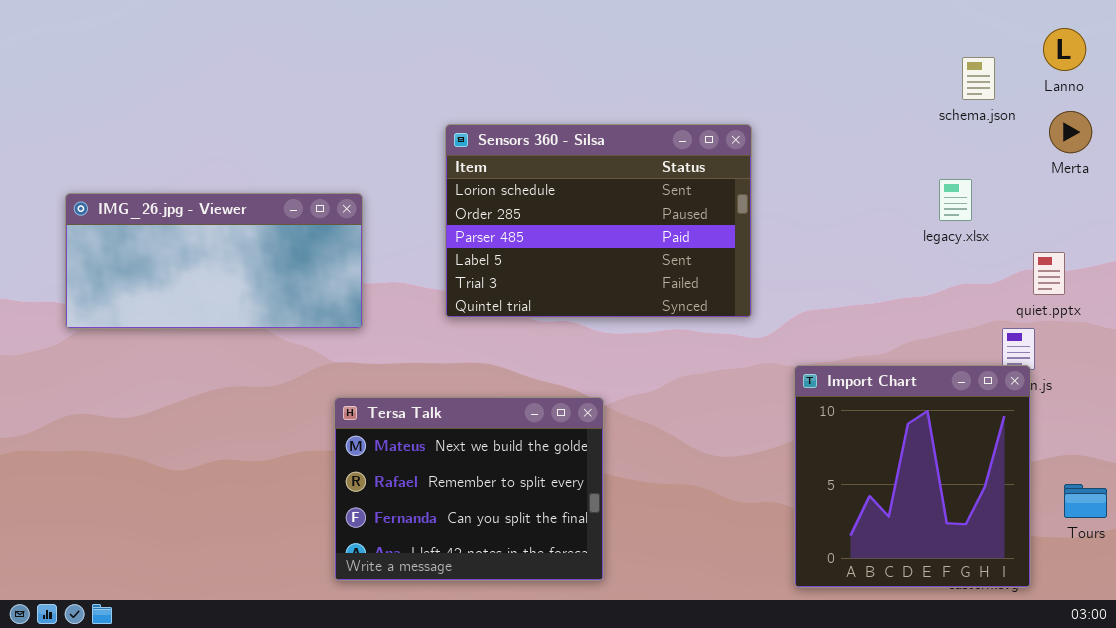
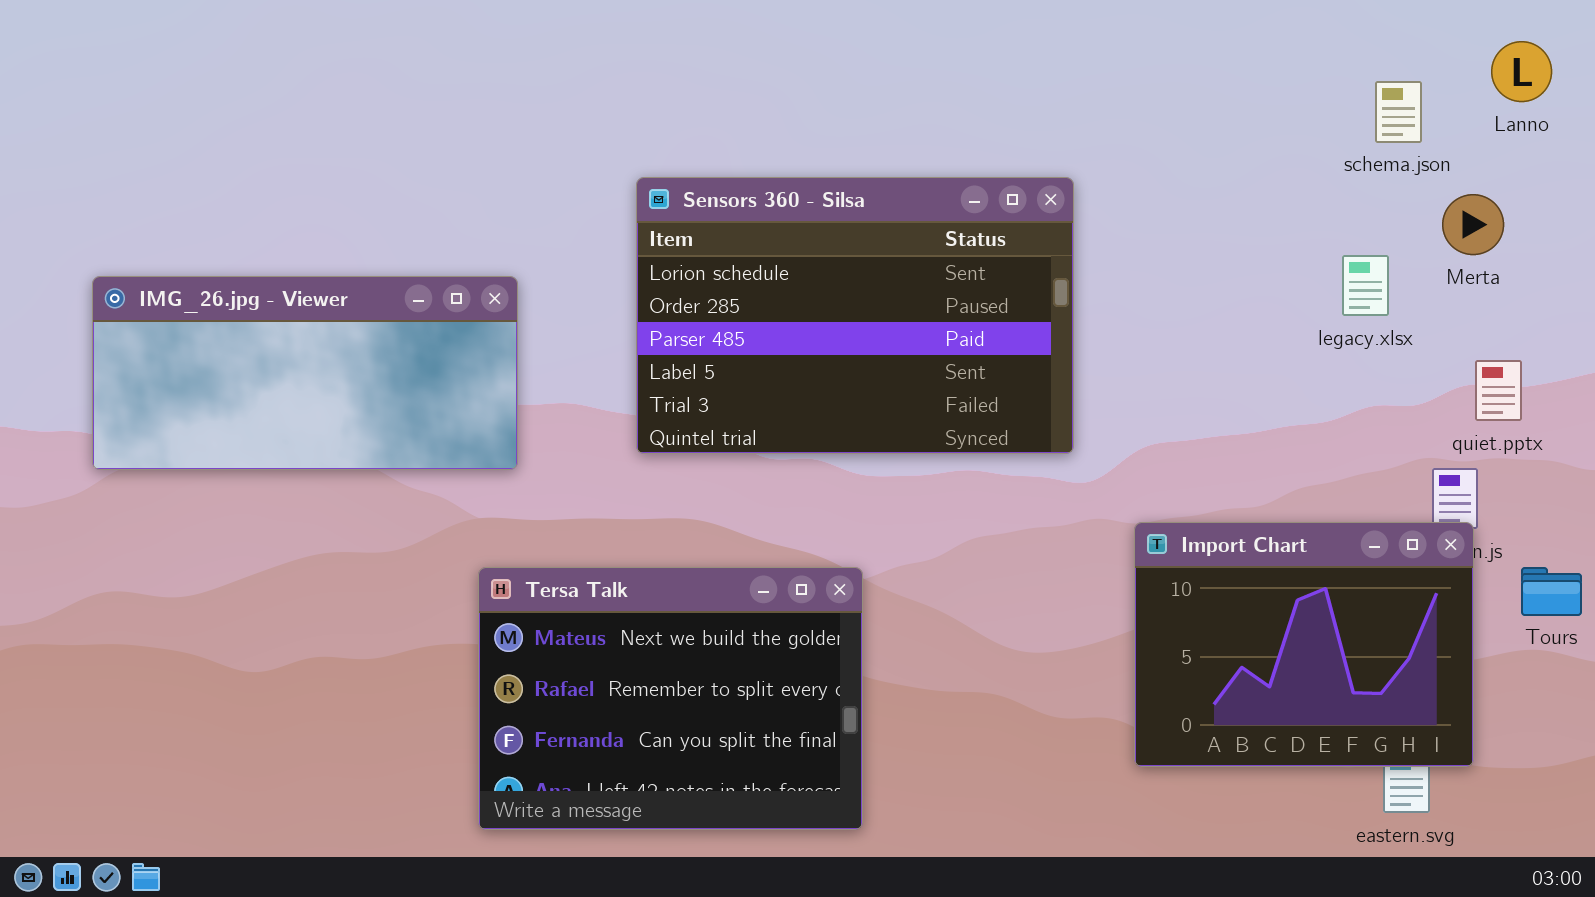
Merta: [1049,111,1092,153] -> [1442,194,1504,255], moved
Import Chart: [794,365,1031,588] -> [1134,522,1474,767], resized
Tours: [1064,484,1107,518] -> [1521,567,1582,616], moved

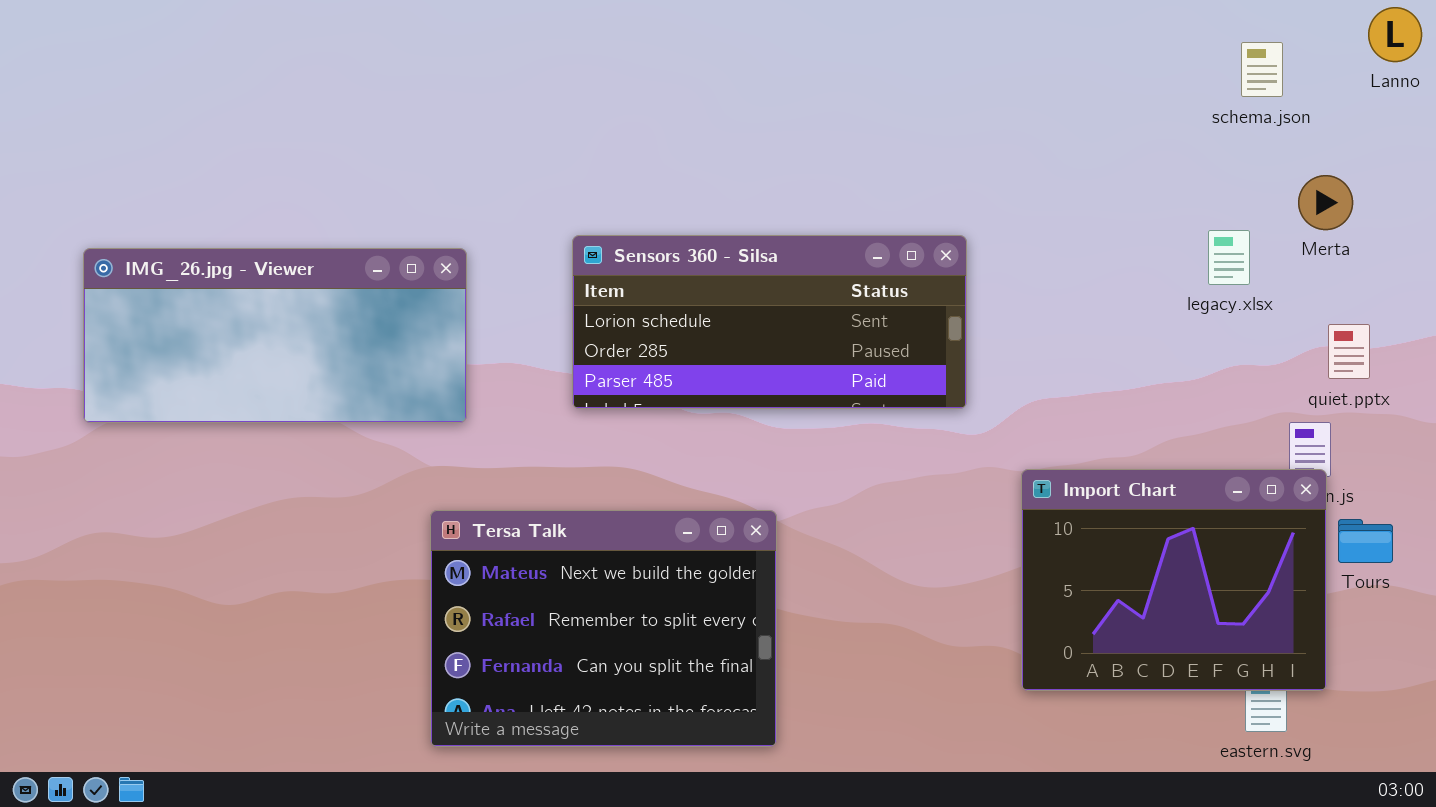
Lanno: [1491,41,1552,102] -> [1368,7,1422,62], moved
schema.json: [1375,81,1422,143] -> [1241,42,1283,97], moved
Sensors 360 - Silsa: [636,177,1074,454] -> [572,235,967,409], resized
Tours: [1521,567,1582,616] -> [1338,519,1393,563], moved

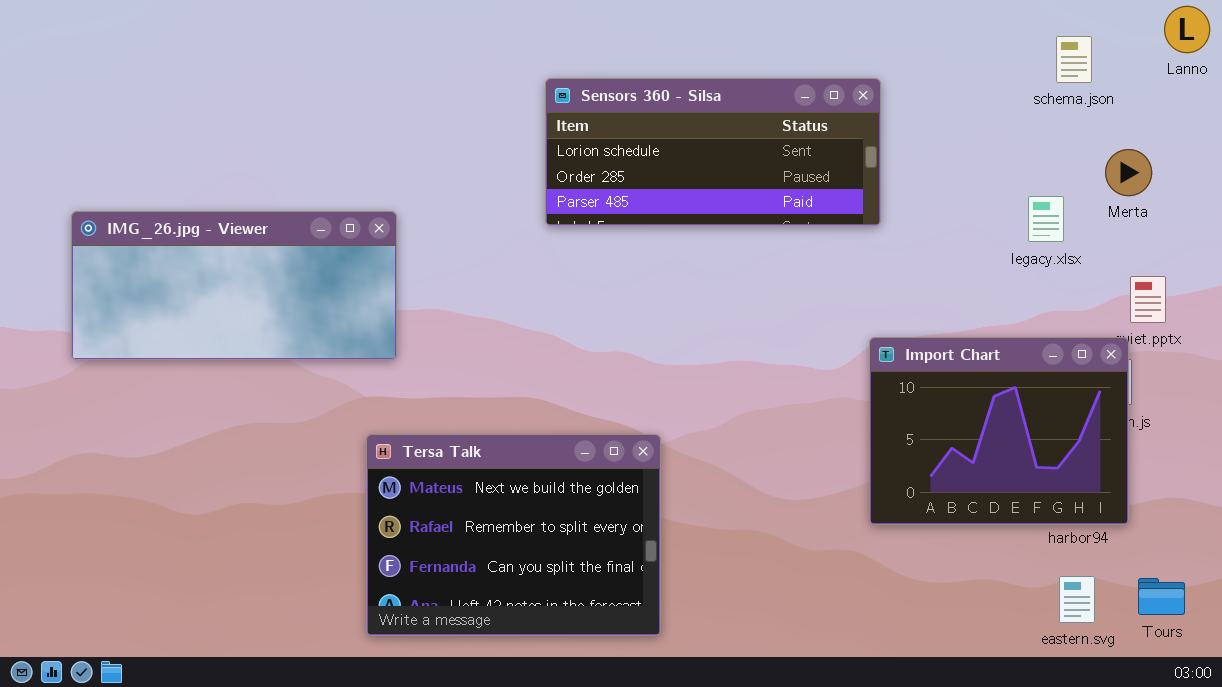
Sensors 360 - Silsa: [572,235,967,409] -> [545,78,881,226], moved
Import Chart: [1021,469,1327,691] -> [869,337,1129,525], moved
Tours: [1338,519,1393,563] -> [1138,578,1185,615], moved

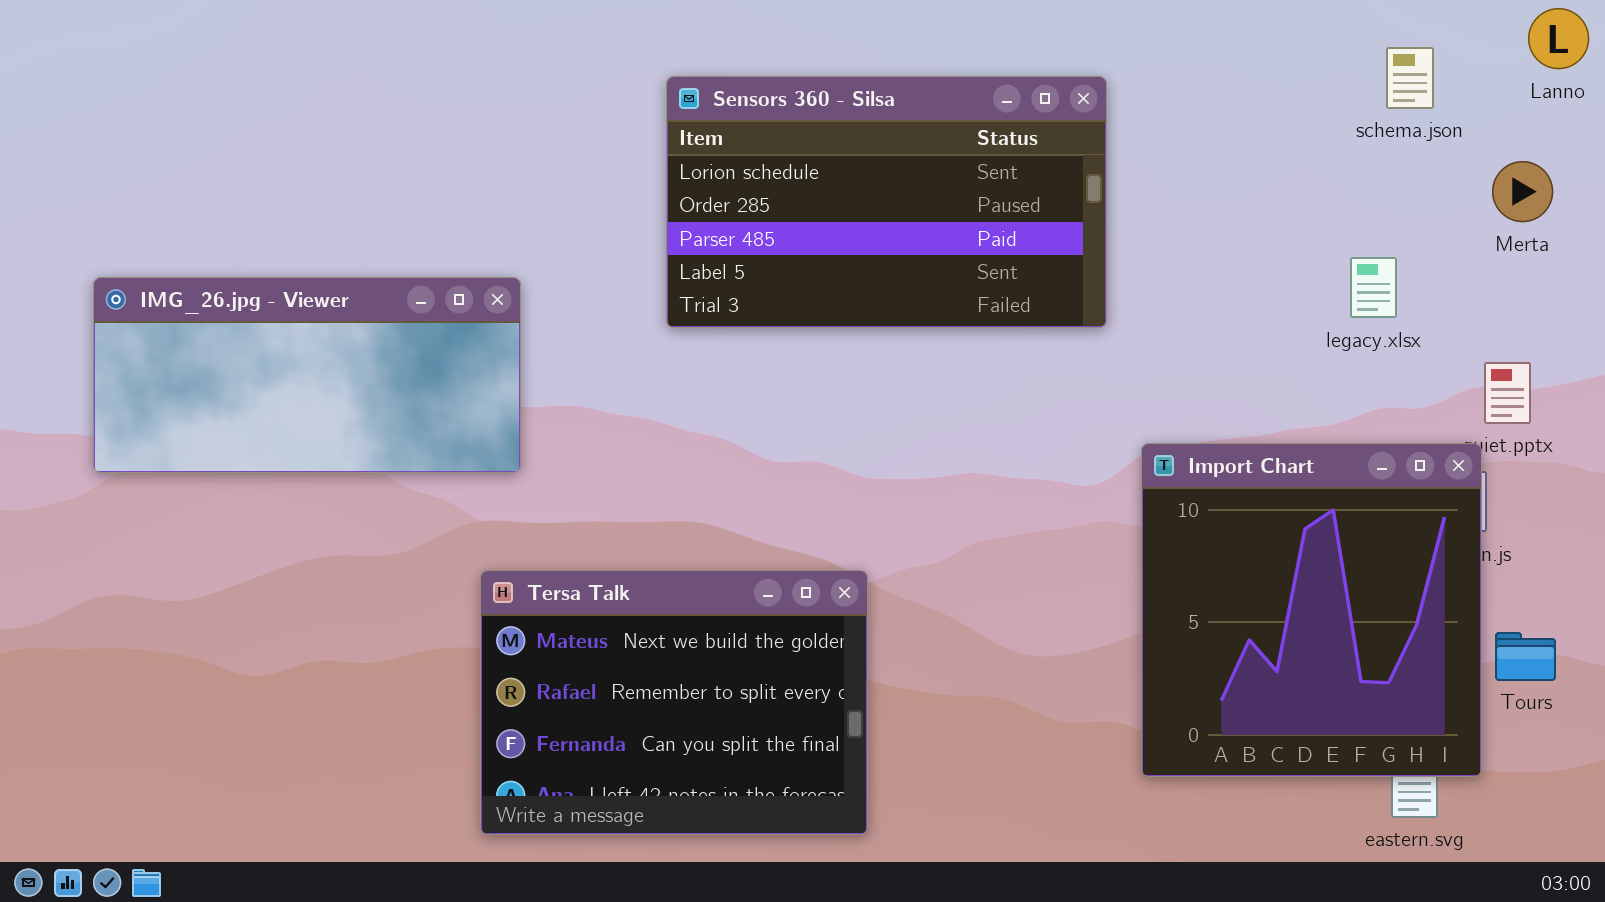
Sensors 360 - Silsa: [545,78,881,226] -> [666,76,1107,328], moved, resized
Merta: [1105,149,1152,196] -> [1492,161,1553,222], moved
Import Chart: [869,337,1129,525] -> [1141,443,1482,777], resized
Tours: [1138,578,1185,615] -> [1495,632,1556,681], moved

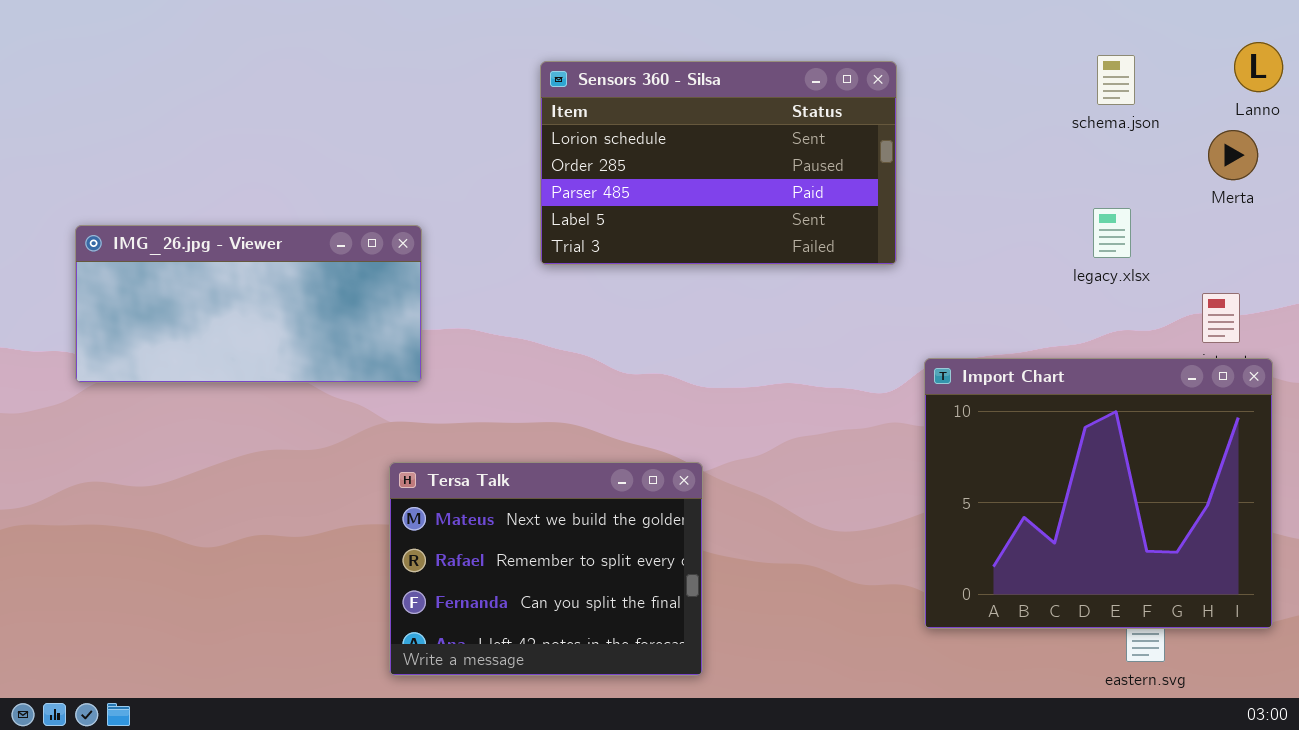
Lanno: [1528,8,1589,69] -> [1234,42,1283,92], moved
schema.json: [1386,47,1434,109] -> [1097,55,1135,105], moved
Import Chart: [1141,443,1482,777] -> [924,358,1273,629], resized

